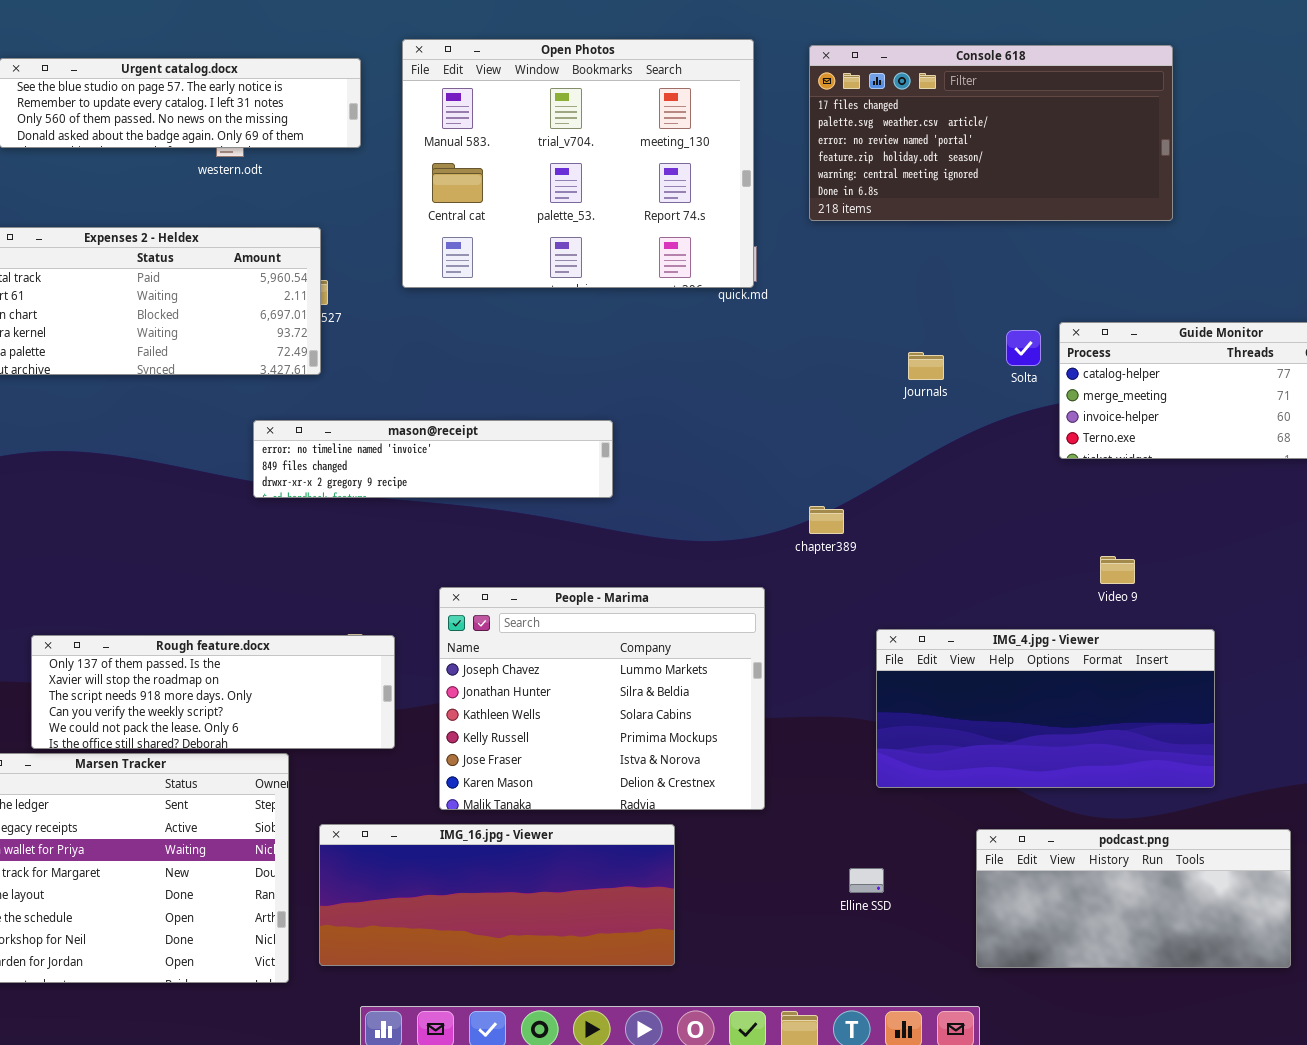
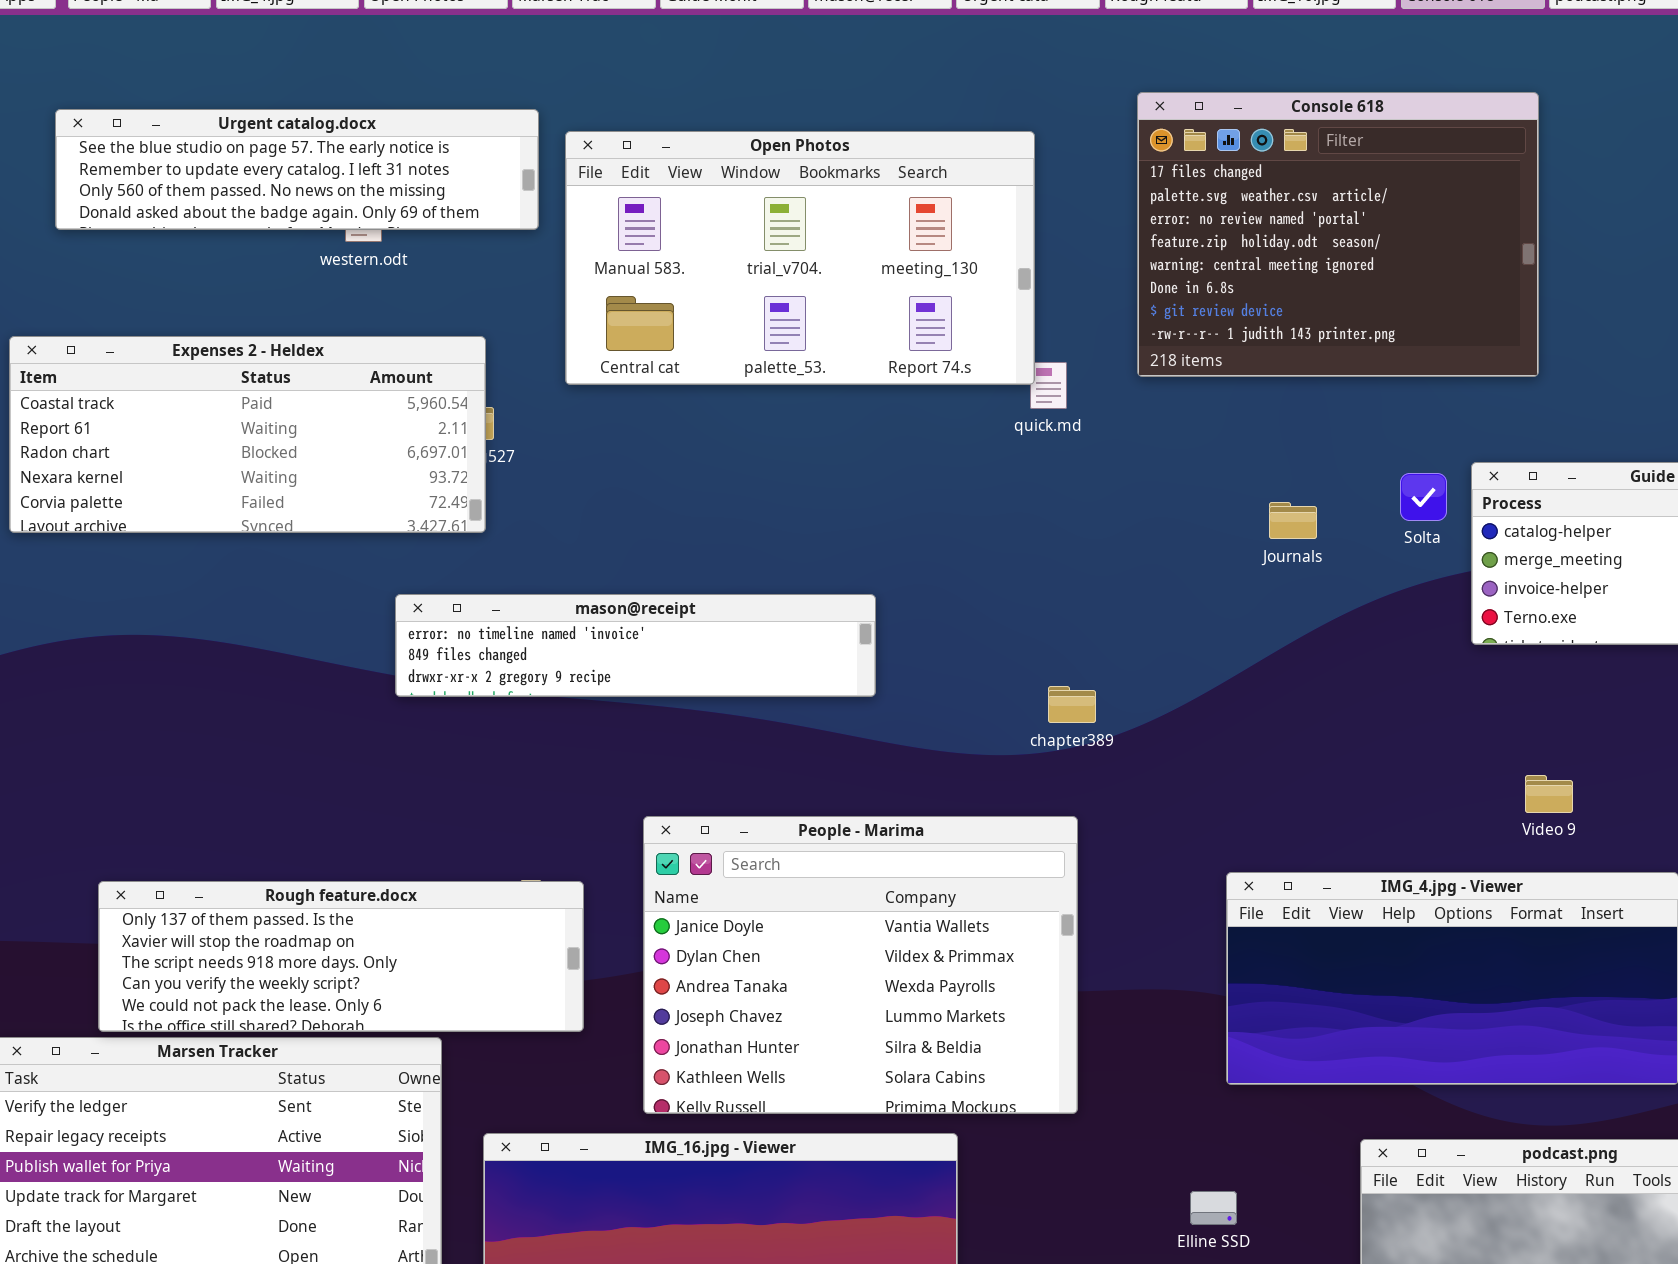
Open Photos: [402,39,754,288] -> [565,131,1035,385], moved, resized
Console 618: [809,45,1173,221] -> [1137,92,1539,377], resized
chapter389: [809,506,844,534] -> [1048,686,1096,723], moved
People - Marima: [439,587,765,810] -> [643,816,1078,1114], scrolled up 3 rows

